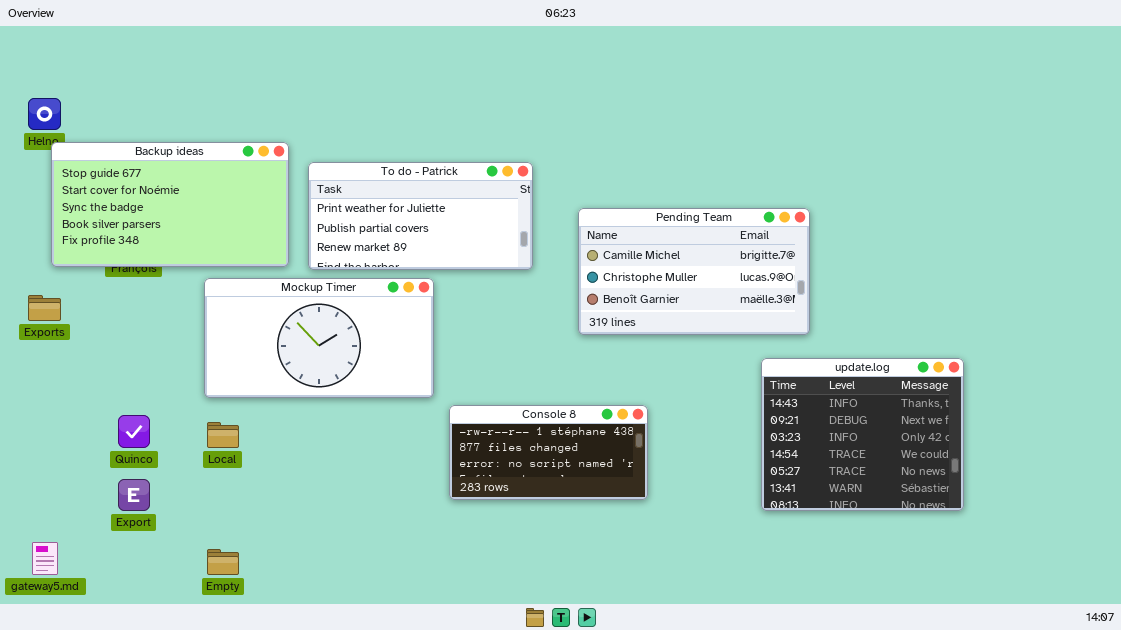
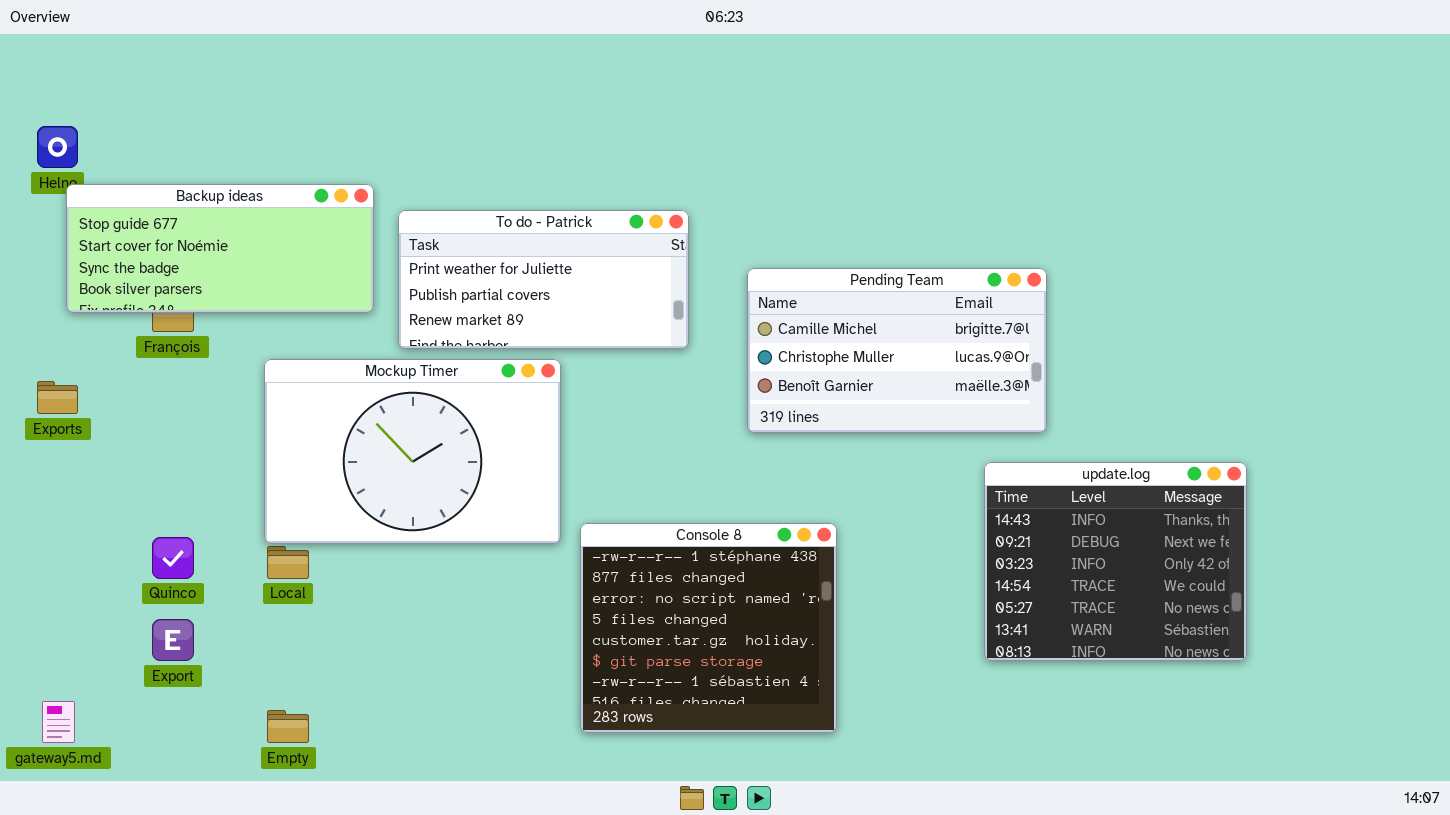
Backup ideas: [51,142,289,267] -> [66,184,374,313], resized
Mockup Timer: [204,278,434,398] -> [264,359,561,544], resized
Console 8: [449,405,648,500] -> [580,523,837,733], resized

